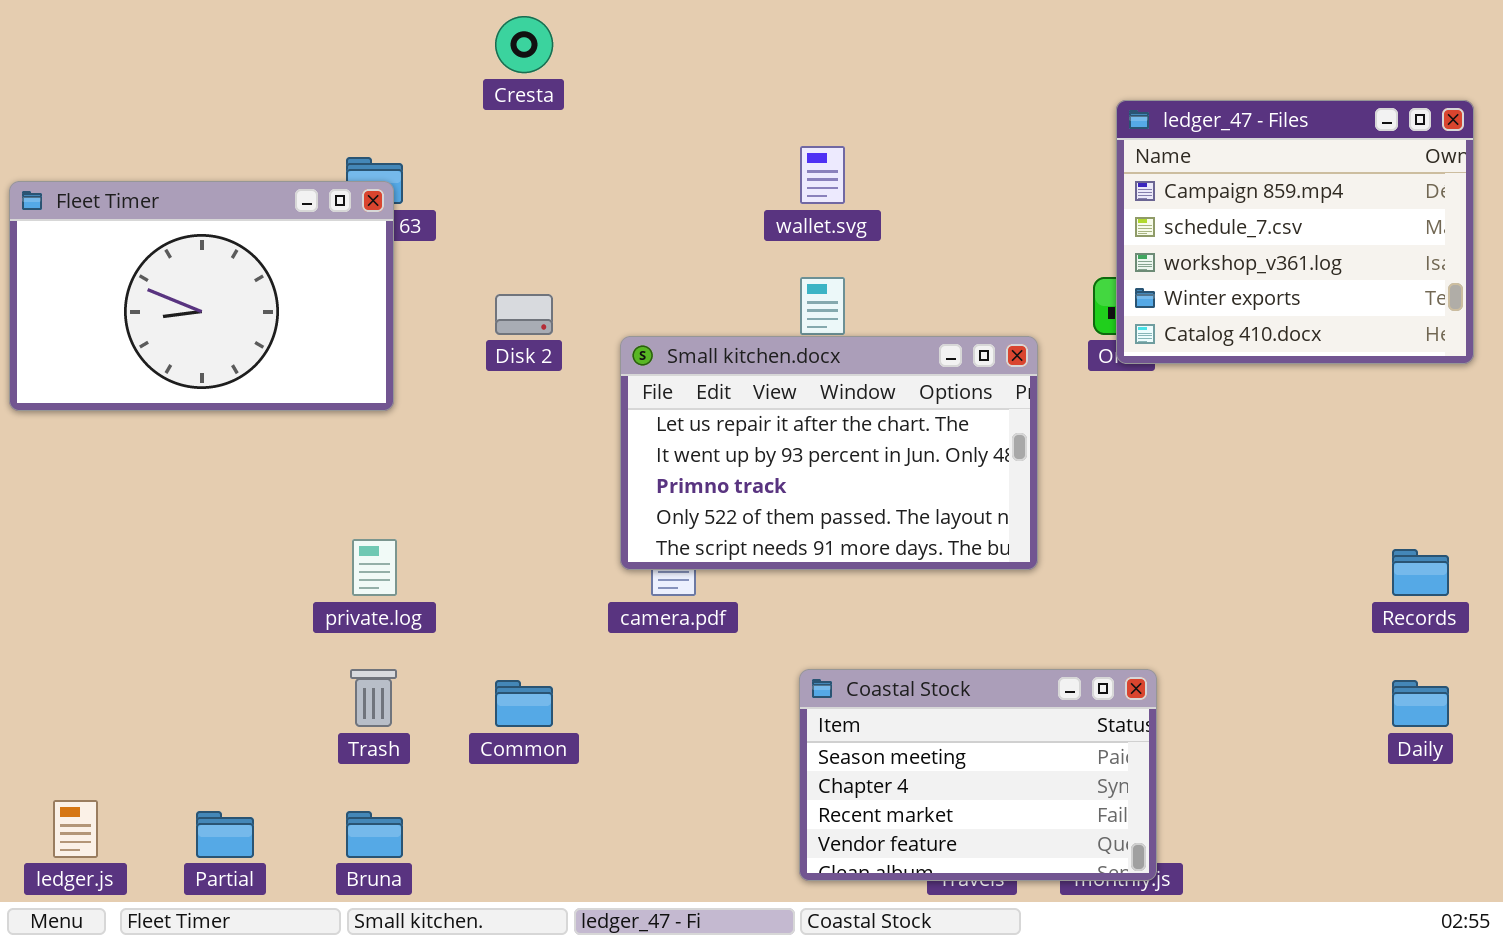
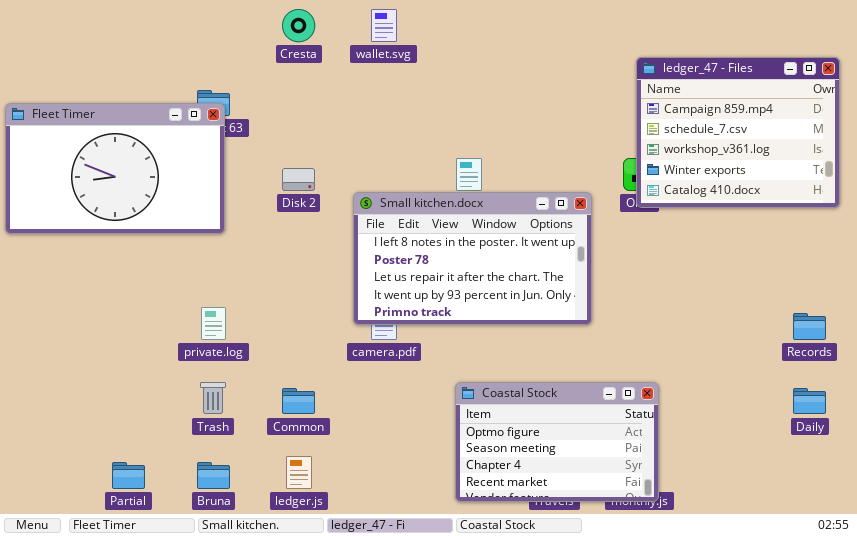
wallet.svg: [800,146,845,204] -> [371,9,397,42], moved
Small kitchen.docx: [620,336,1038,570] -> [353,192,592,325], scrolled up 2 rows
Coastal Stock: [799,669,1157,881] -> [455,382,659,502], scrolled up 1 row
ledger.js: [53,800,98,858] -> [286,456,312,489], moved

